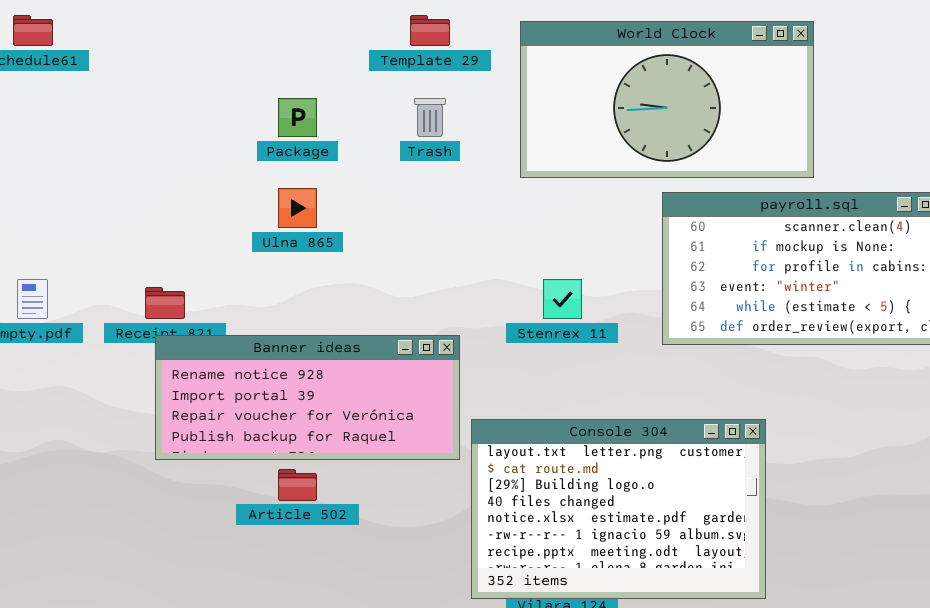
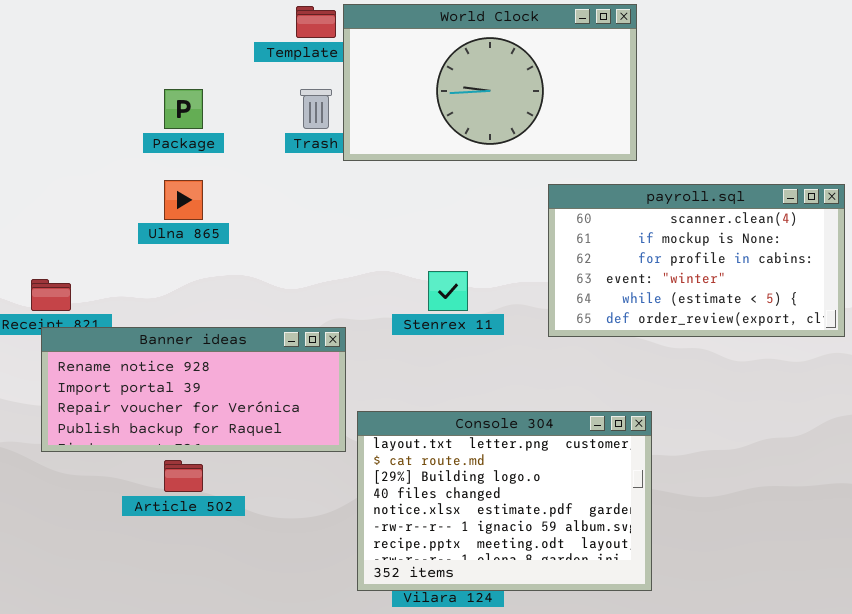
World Clock: [520,21,814,178] -> [343,4,637,161], moved

